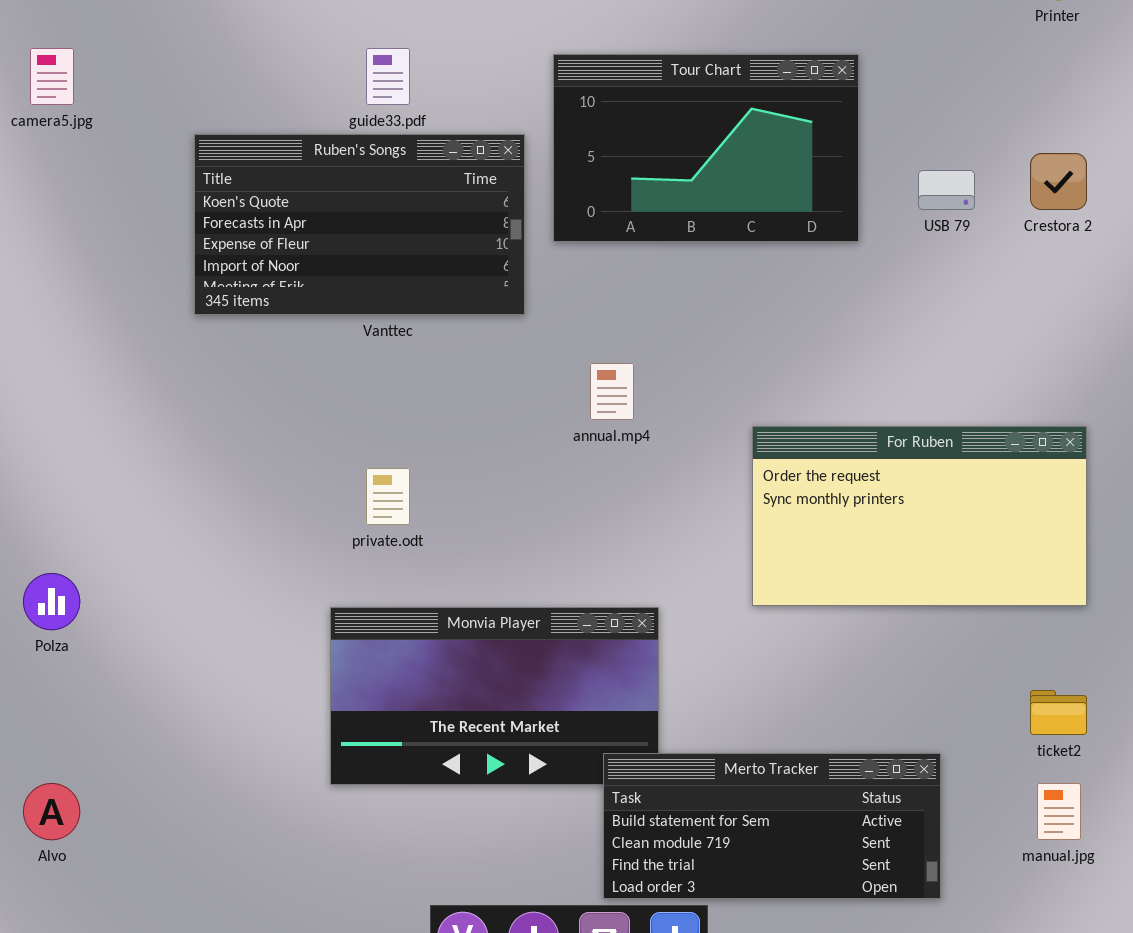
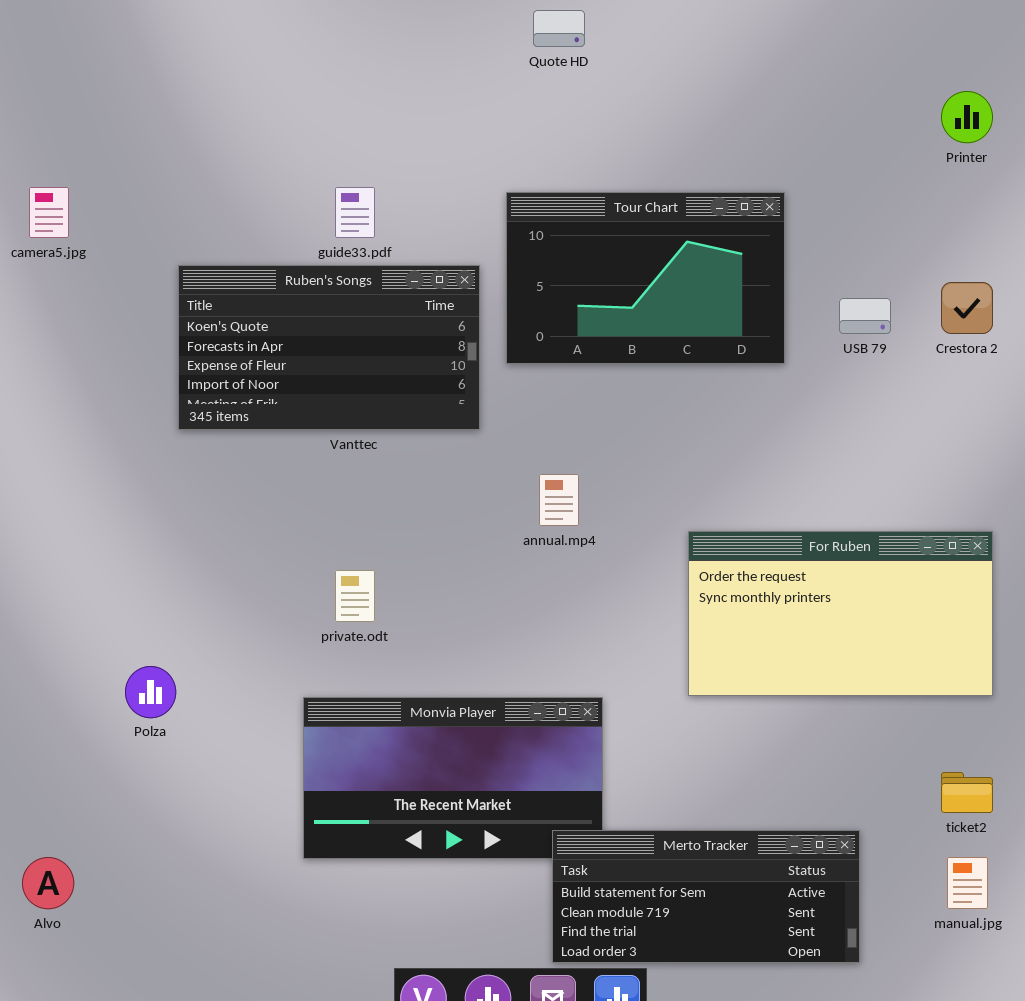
Polza: [23,573,80,630] -> [125,666,176,718], moved

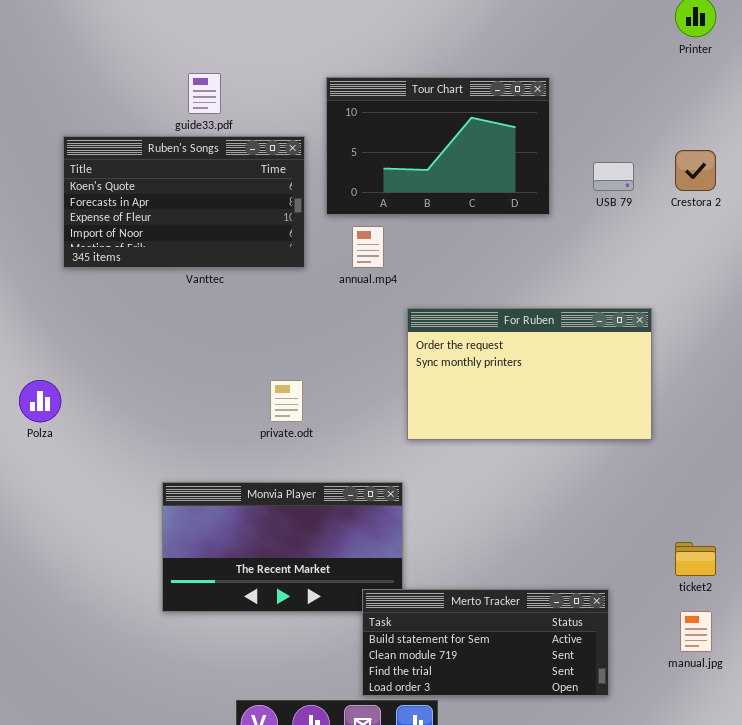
annual.mp4: [539,474,579,526] -> [352,226,384,268], moved
For Ruben: [688,531,993,696] -> [407,308,652,440], moved
private.odt: [335,570,375,622] -> [270,380,303,422], moved
Polza: [125,666,176,718] -> [19,380,61,422], moved

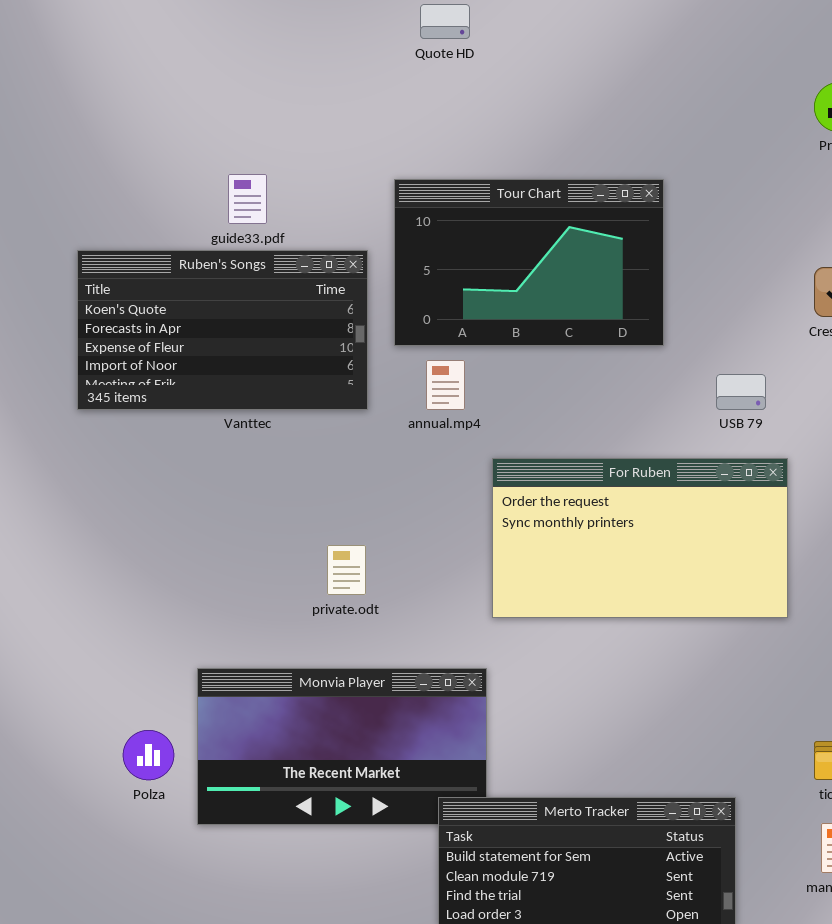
USB 79: [593,162,634,191] -> [716,374,766,410], moved
Polza: [19,380,61,422] -> [123,730,174,780], moved

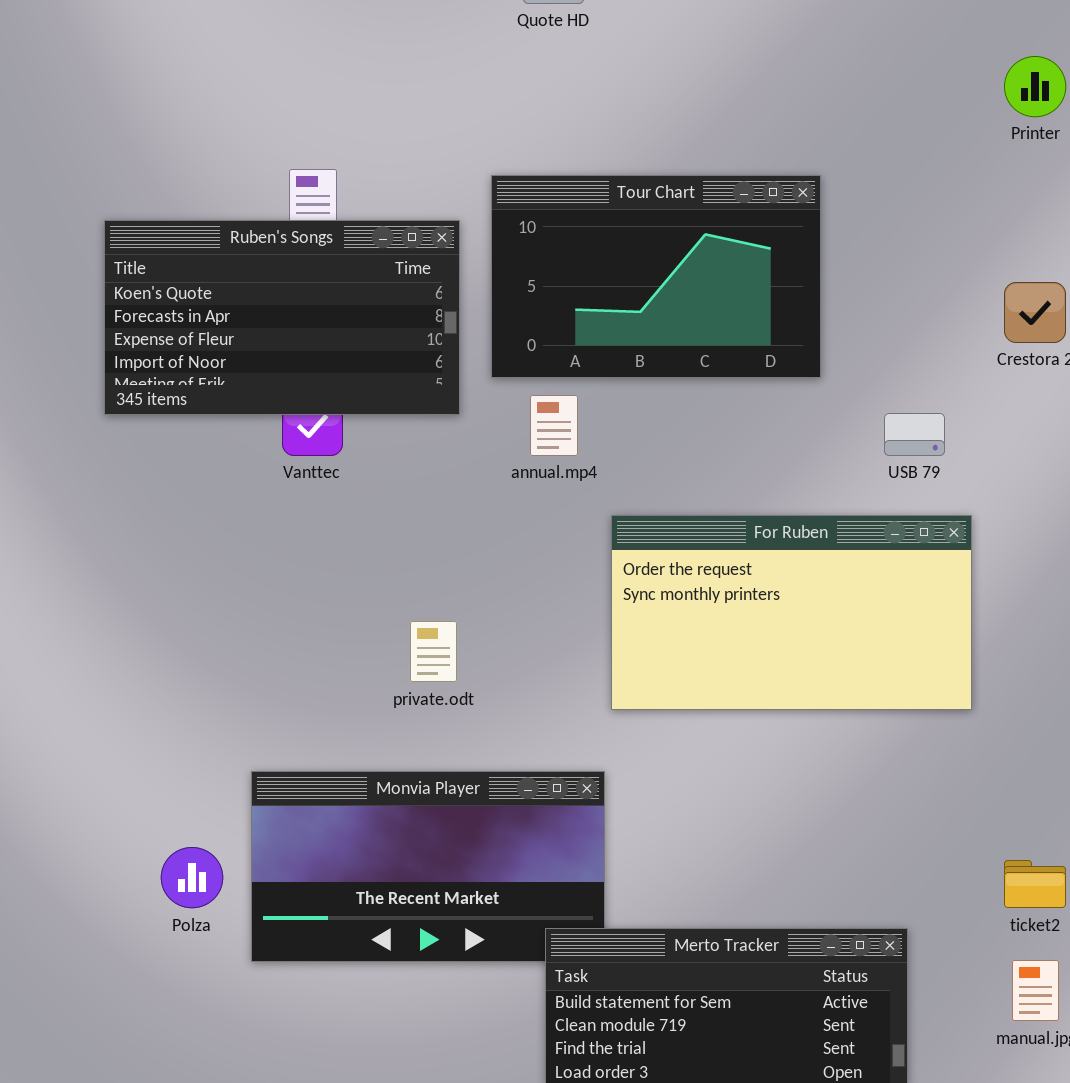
Ruben's Songs: [77,250,368,410] -> [104,220,460,415], moved

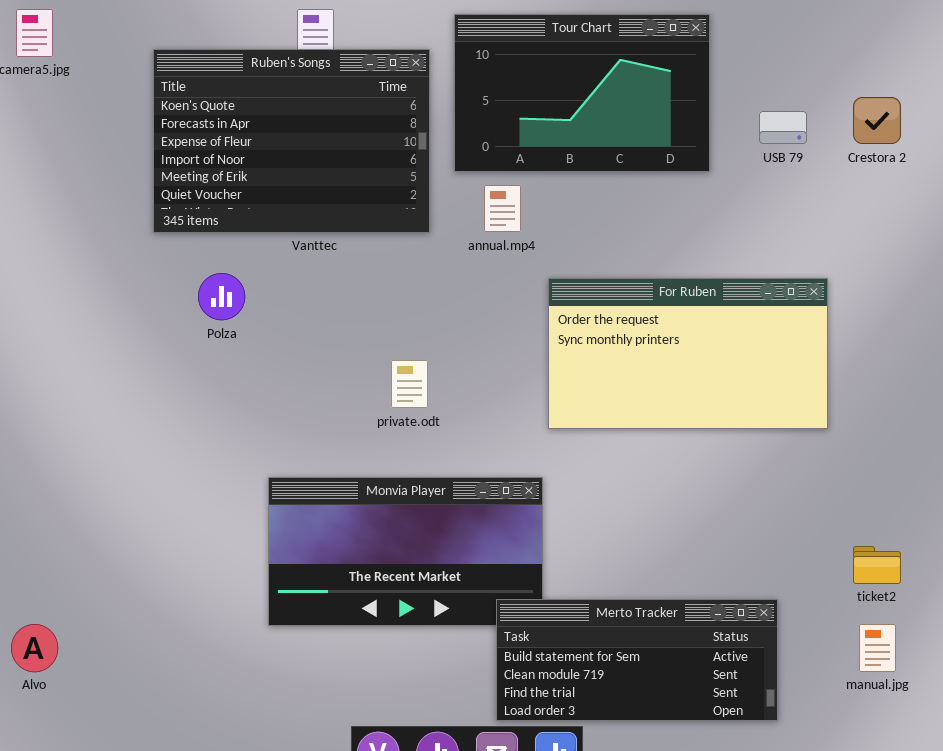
Ruben's Songs: [104,220,460,415] -> [153,49,430,233], resized
USB 79: [884,413,945,456] -> [759,111,807,144], moved
Polza: [161,847,223,908] -> [198,273,245,320], moved

